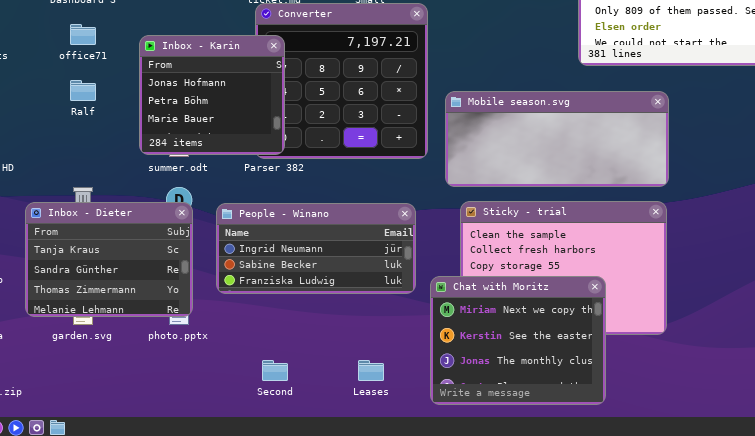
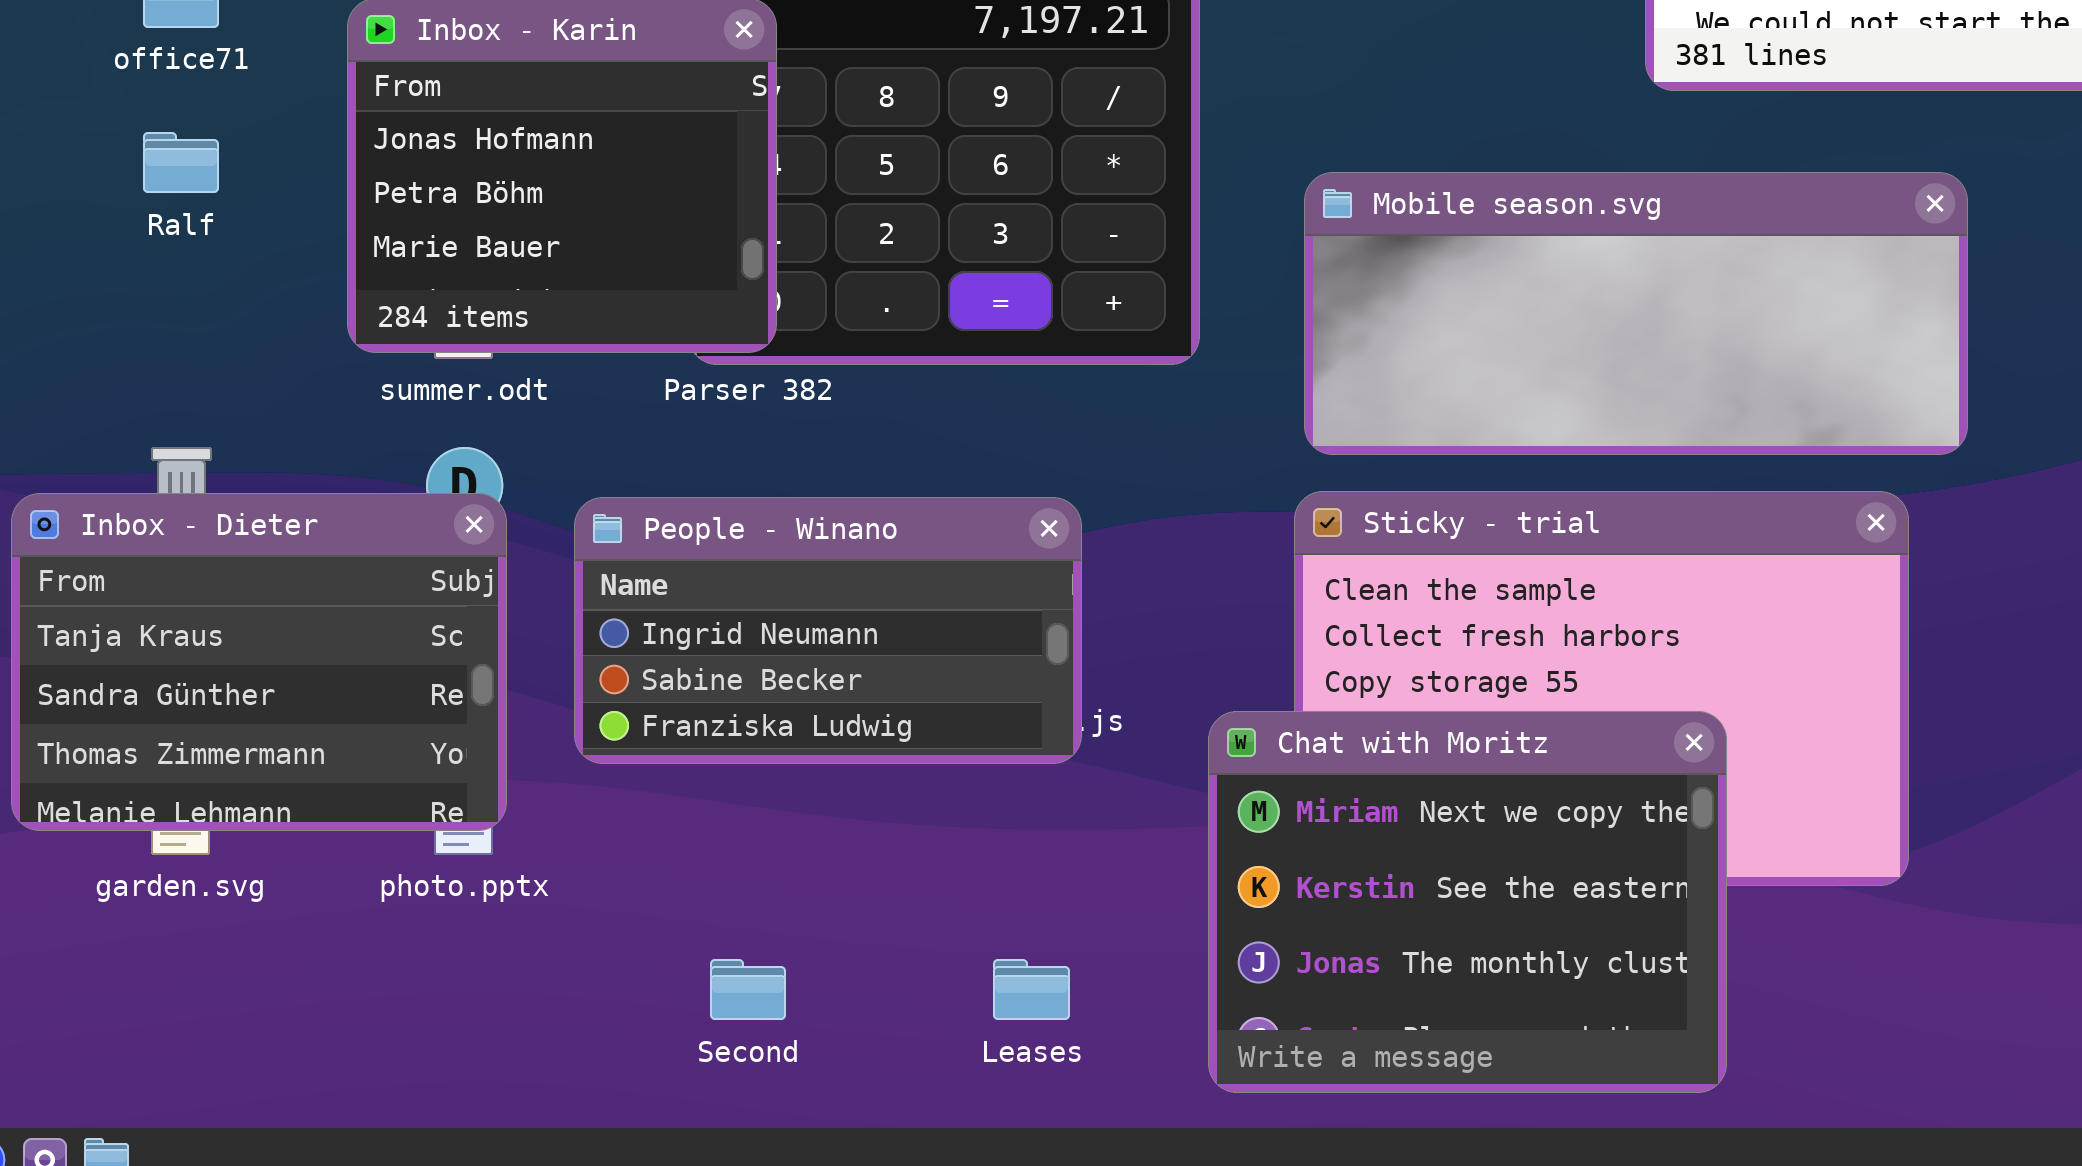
Mobile season.svg: [445,91,669,187] -> [1304,172,1968,455], moved
People - Winano: [216,203,416,294] -> [574,497,1082,764], resized

